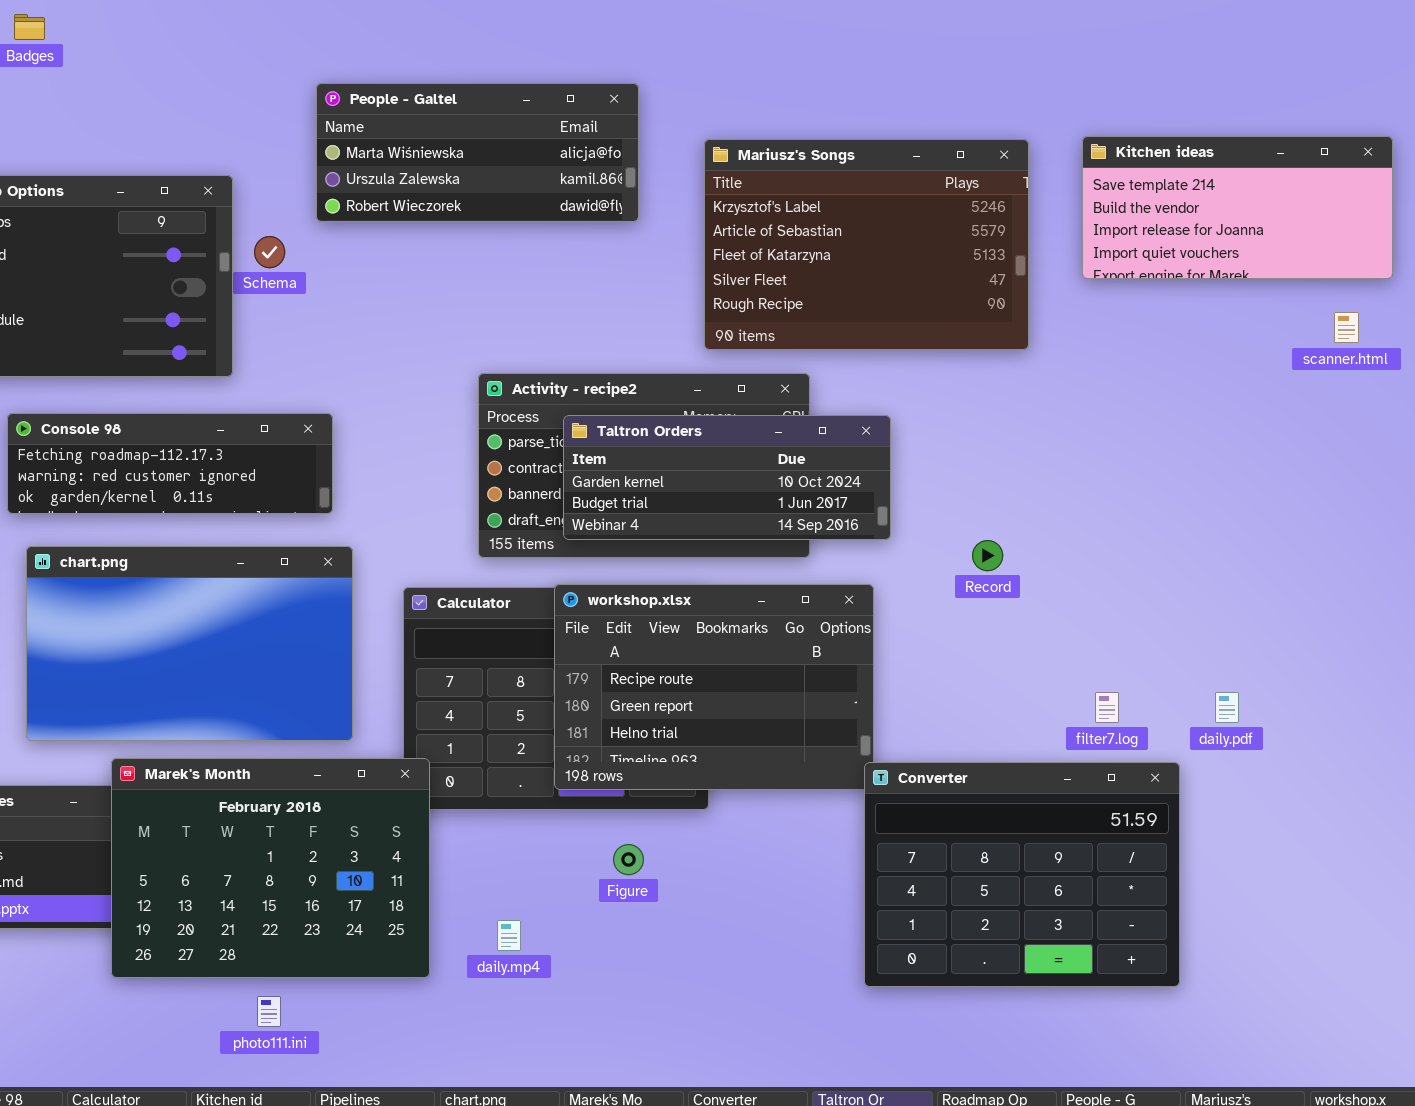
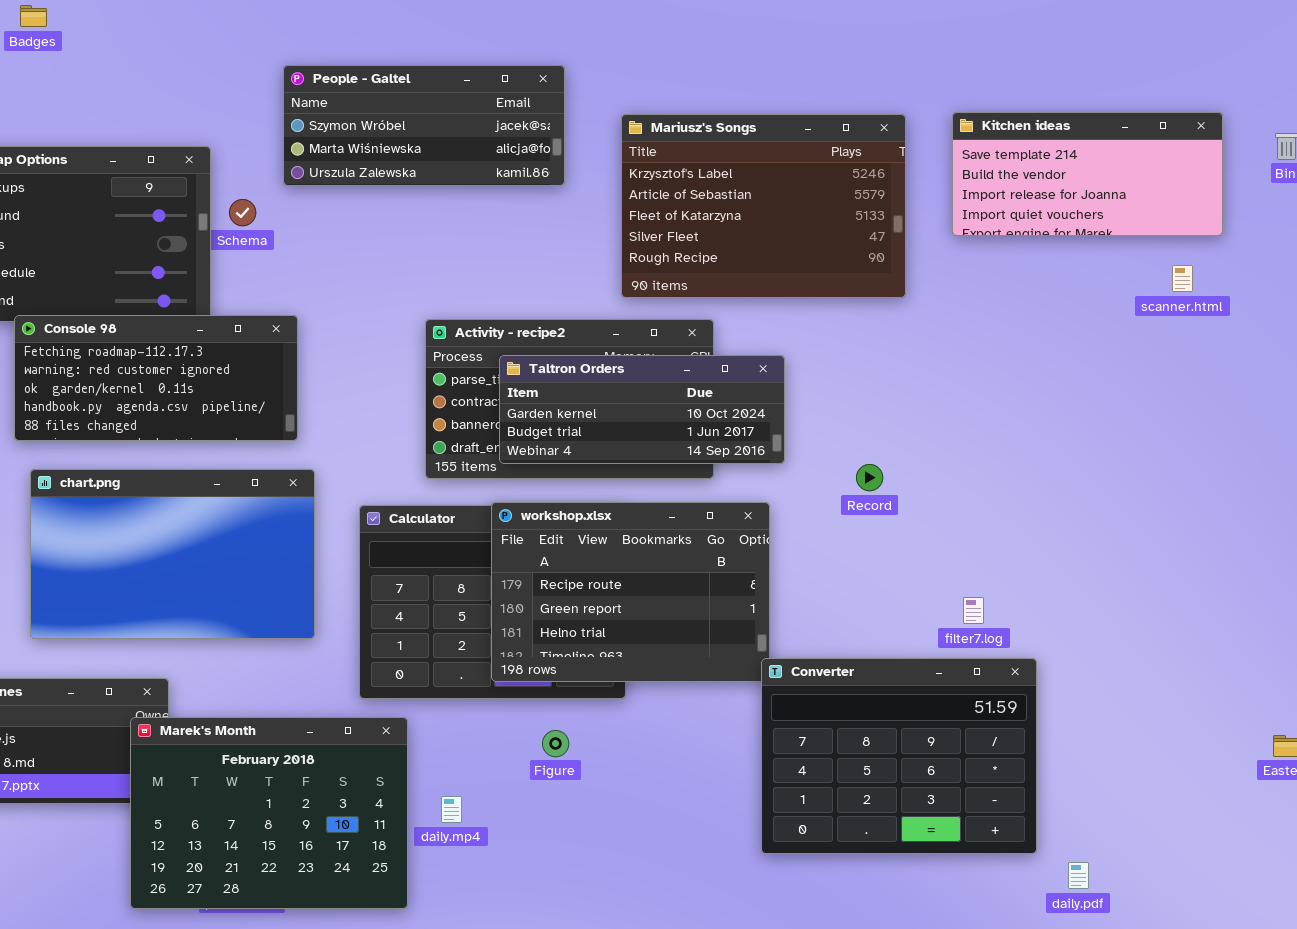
People - Galtel: [316,83,639,222] -> [283,65,565,186], scrolled up 1 row
Console 98: [7,413,333,514] -> [14,315,298,441], resized
daily.pdf: [1215,692,1239,723] -> [1068,862,1089,889], moved
Marek's Month: [111,758,430,978] -> [130,717,408,909], moved

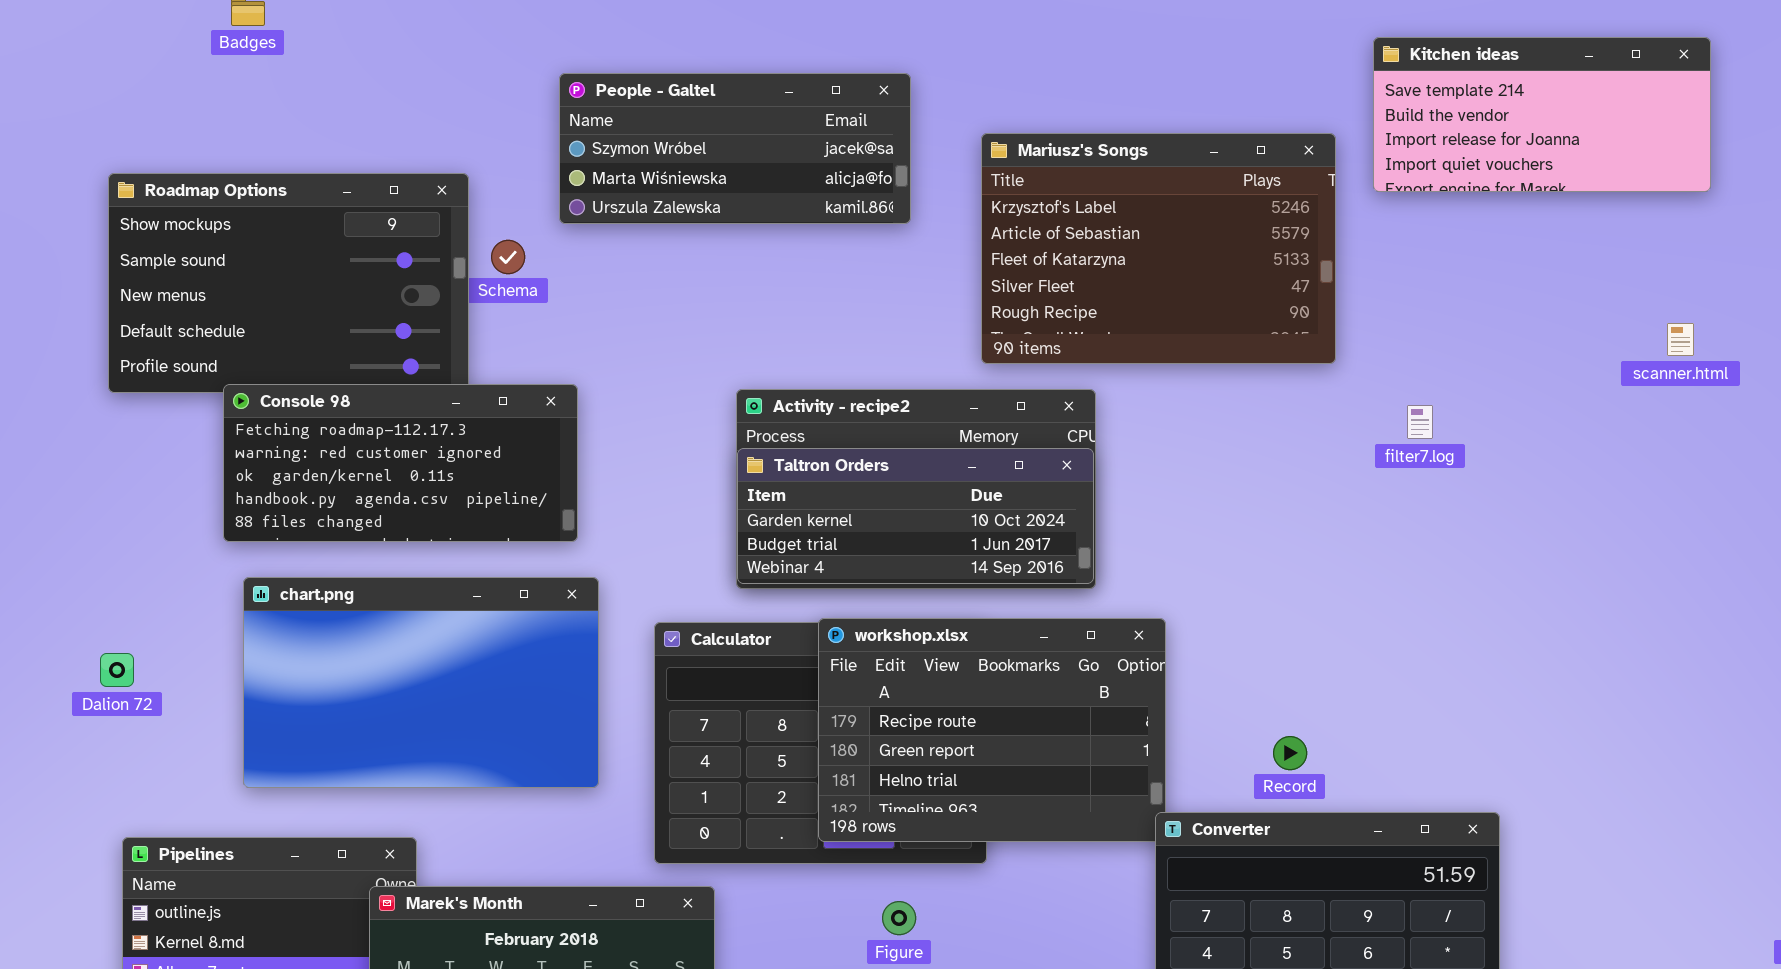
Kitchen ideas: [952,112,1223,236] -> [1373,37,1711,192], moved
Taltron Orders: [499,355,785,464] -> [737,448,1094,584], moved
Record: [856,464,883,491] -> [1273,736,1307,770], moved
filter7.log: [963,597,984,624] -> [1407,405,1433,439], moved

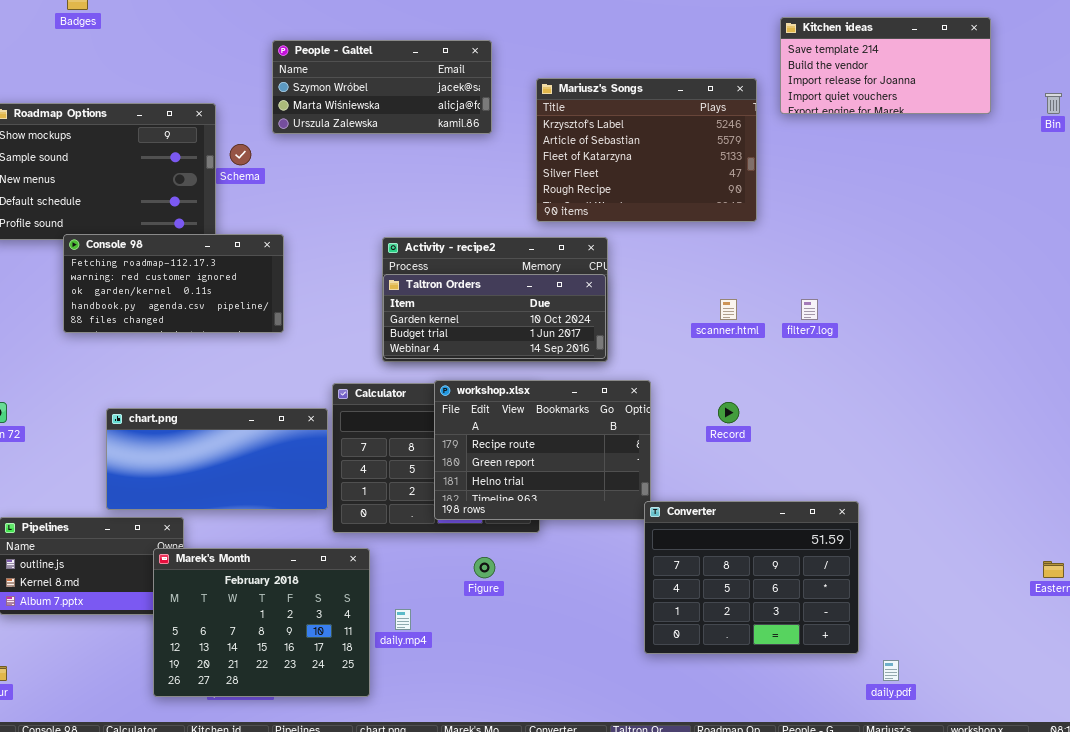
scanner.html: [1667,323,1694,356] -> [720,299,737,320], moved
filter7.log: [1407,405,1433,439] -> [801,299,818,320], moved
chart.png: [243,577,599,788] -> [106,408,328,510], moved, resized
Record: [1273,736,1307,770] -> [718,402,739,423], moved

